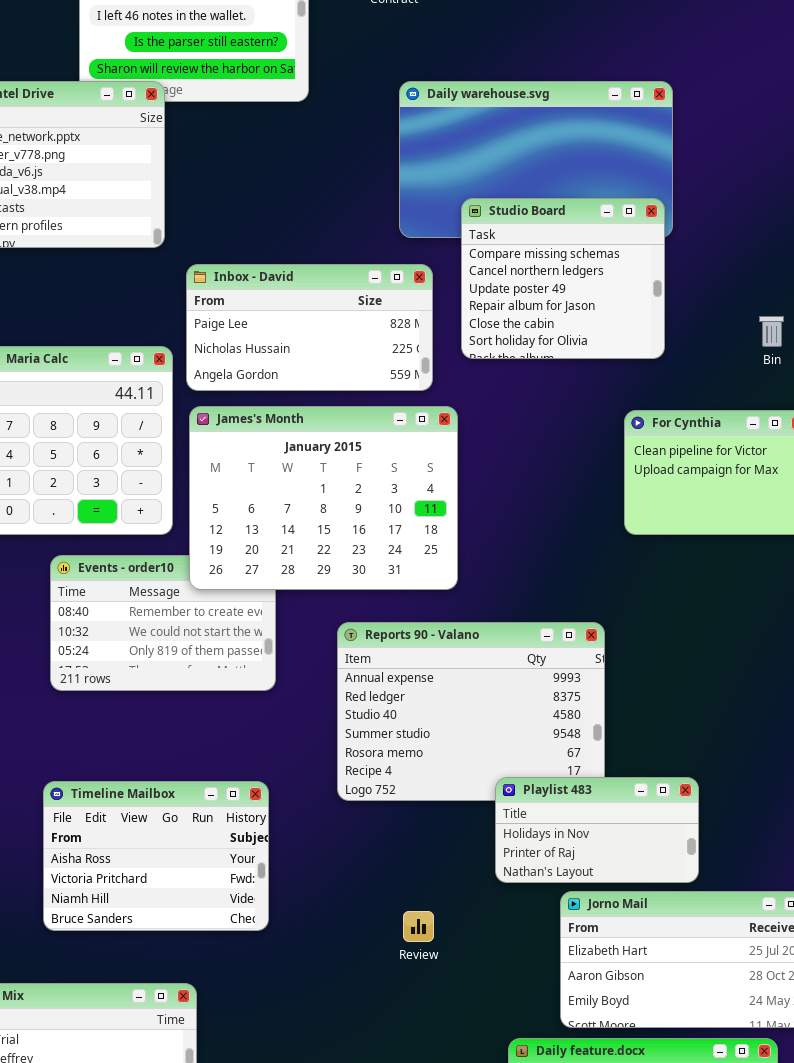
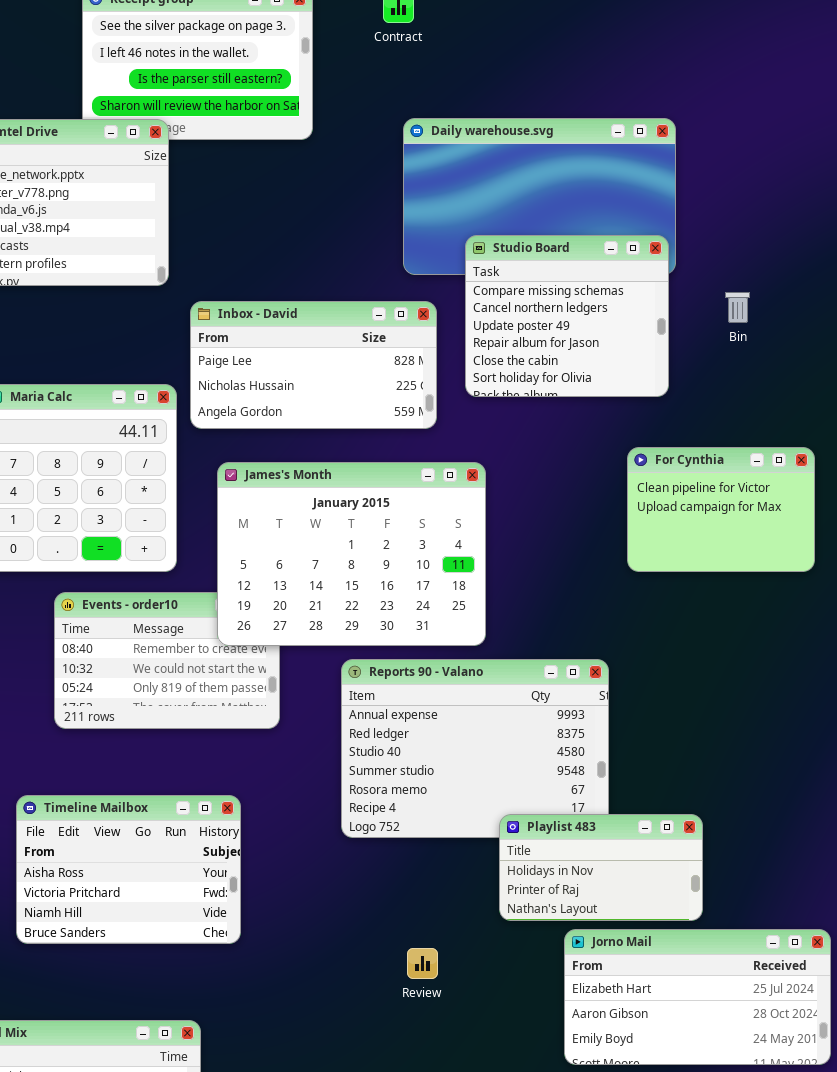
Bin: [759,316,784,347] -> [725,292,750,323], moved
James's Month: [189,406,458,590] -> [217,462,486,646], moved
Timeline Mailbox: [43,781,269,931] -> [16,795,241,944], moved

